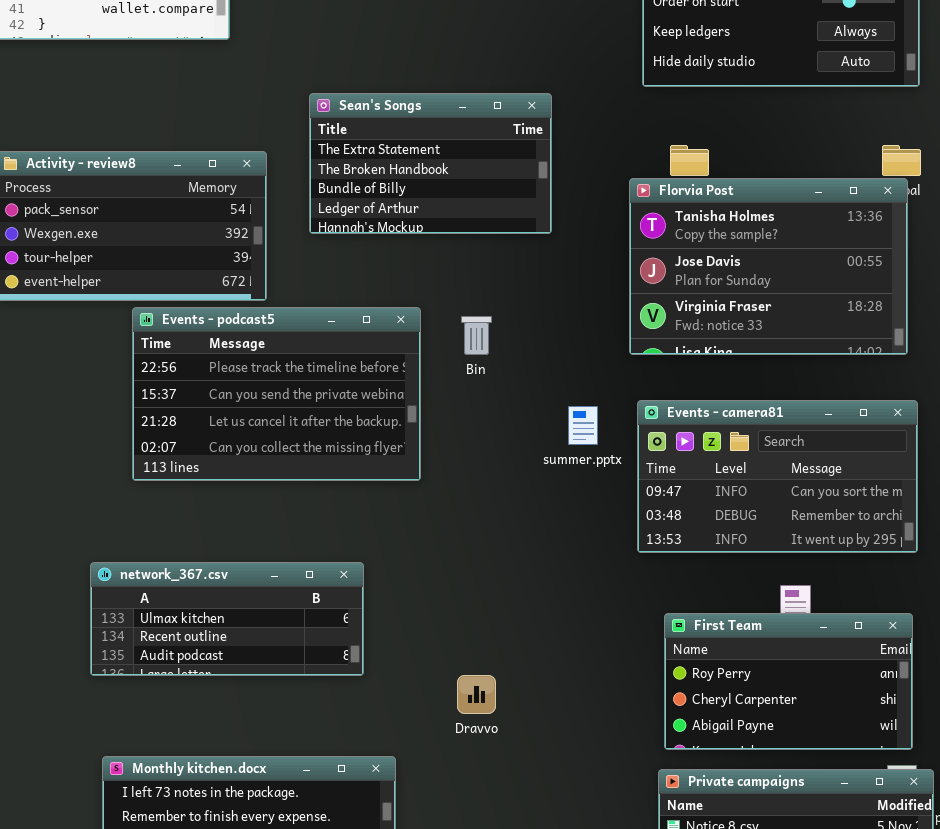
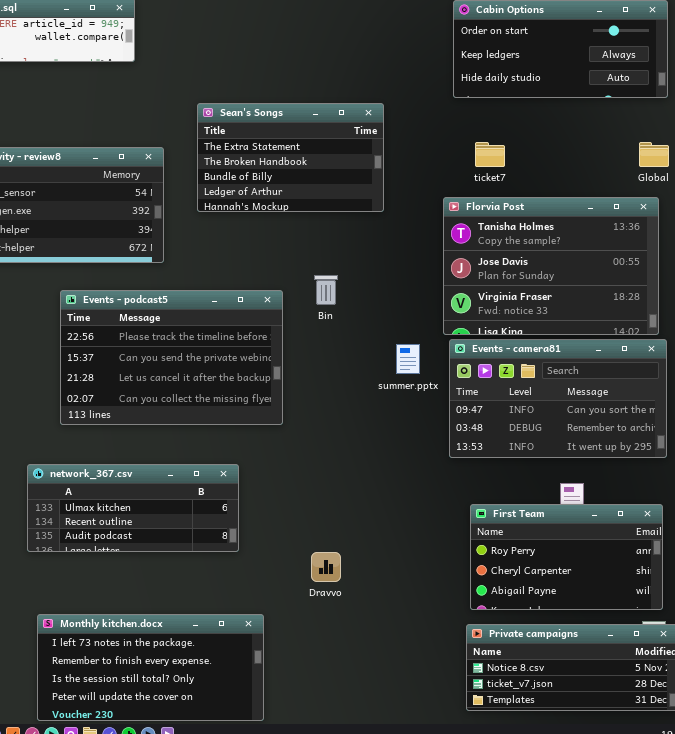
Florvia Post: [629,178,908,355] -> [443,197,659,335], moved
Events - podcast5: [132,307,421,481] -> [60,290,283,425], moved

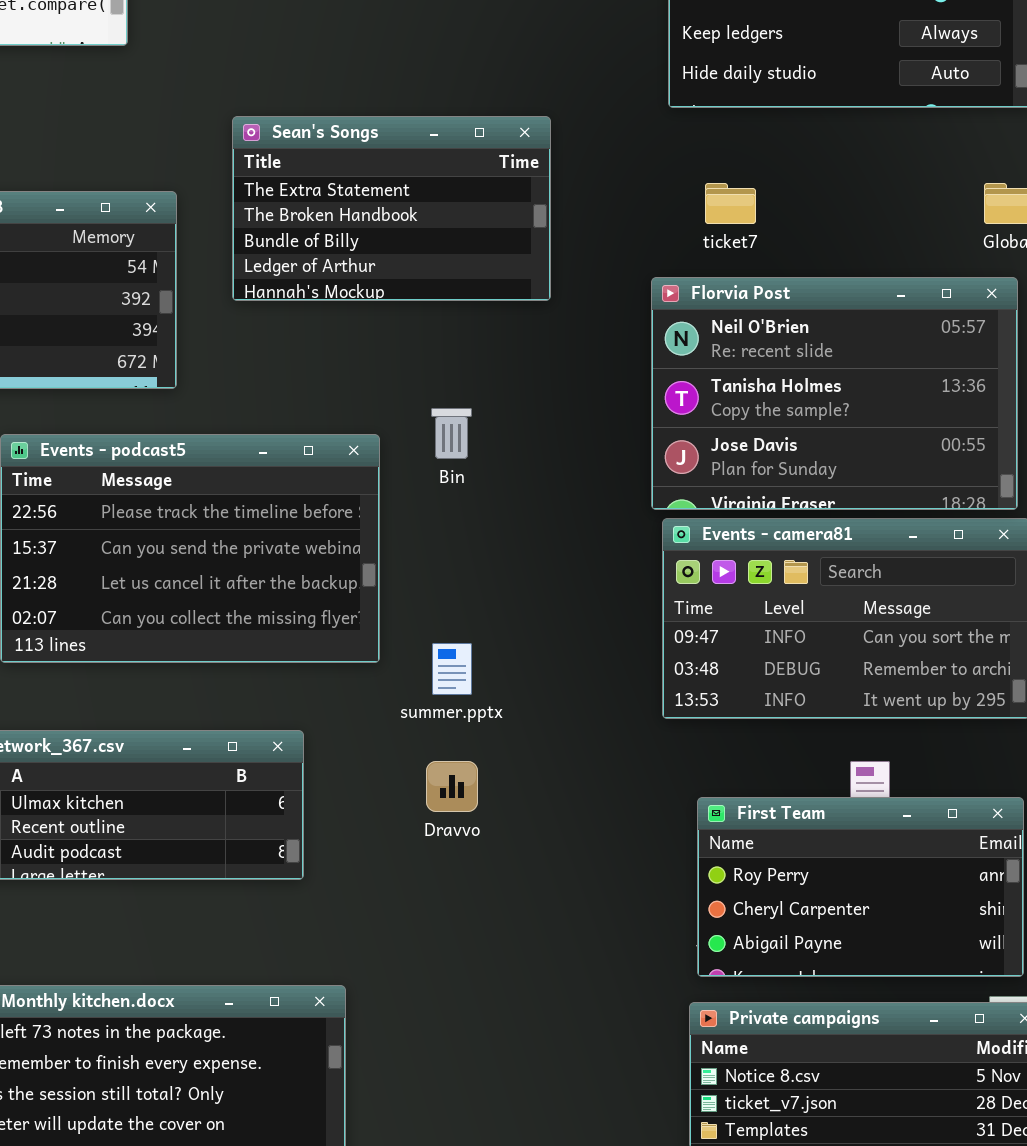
Florvia Post: [443,197,659,335] -> [651,277,1018,510], scrolled up 1 row
summer.pptx: [396,344,420,374] -> [432,643,472,695], moved
Dravvo: [311,552,341,582] -> [426,761,478,812], moved

